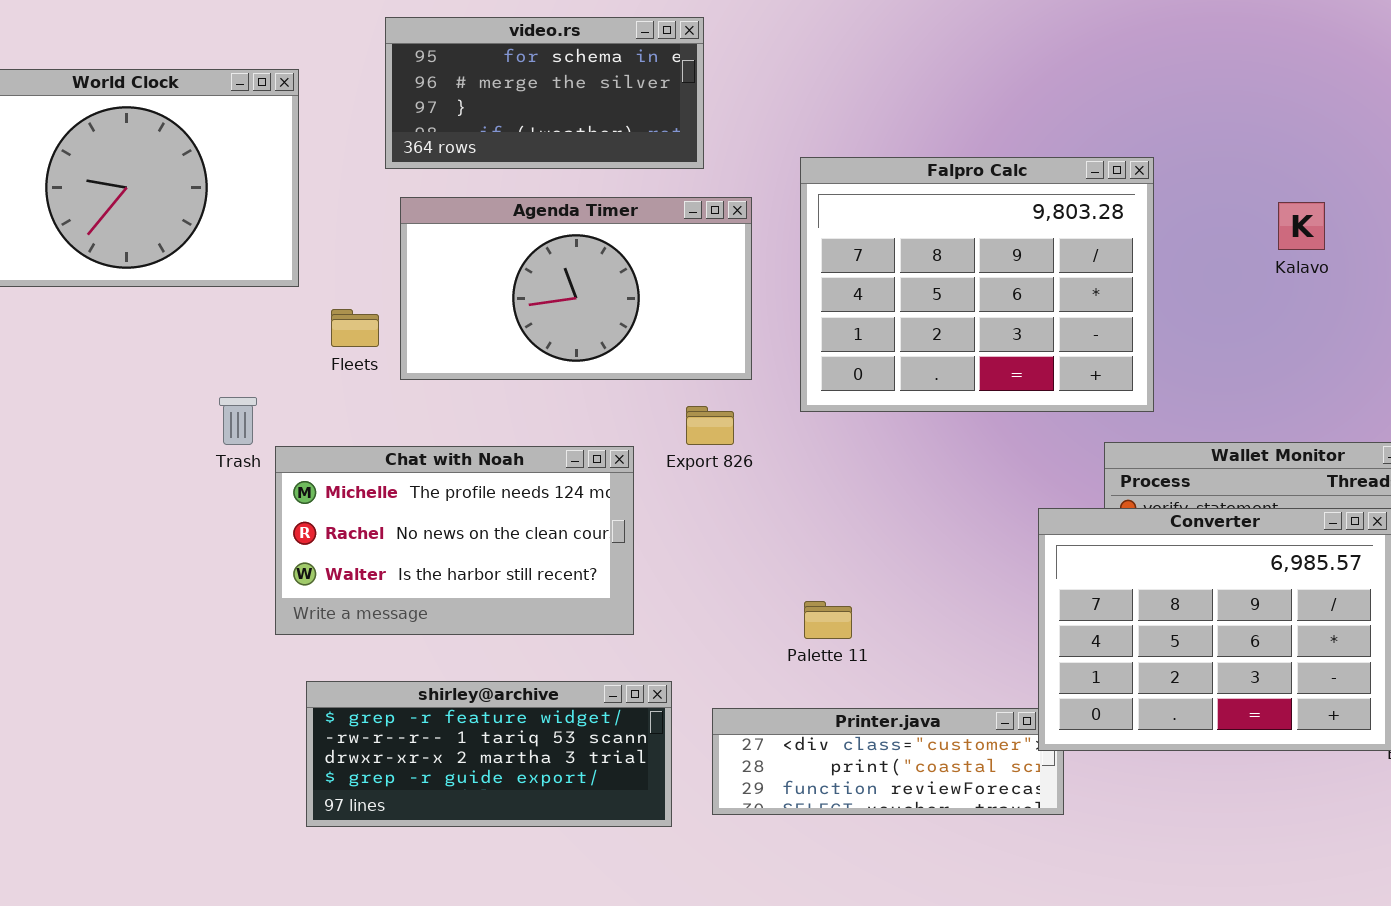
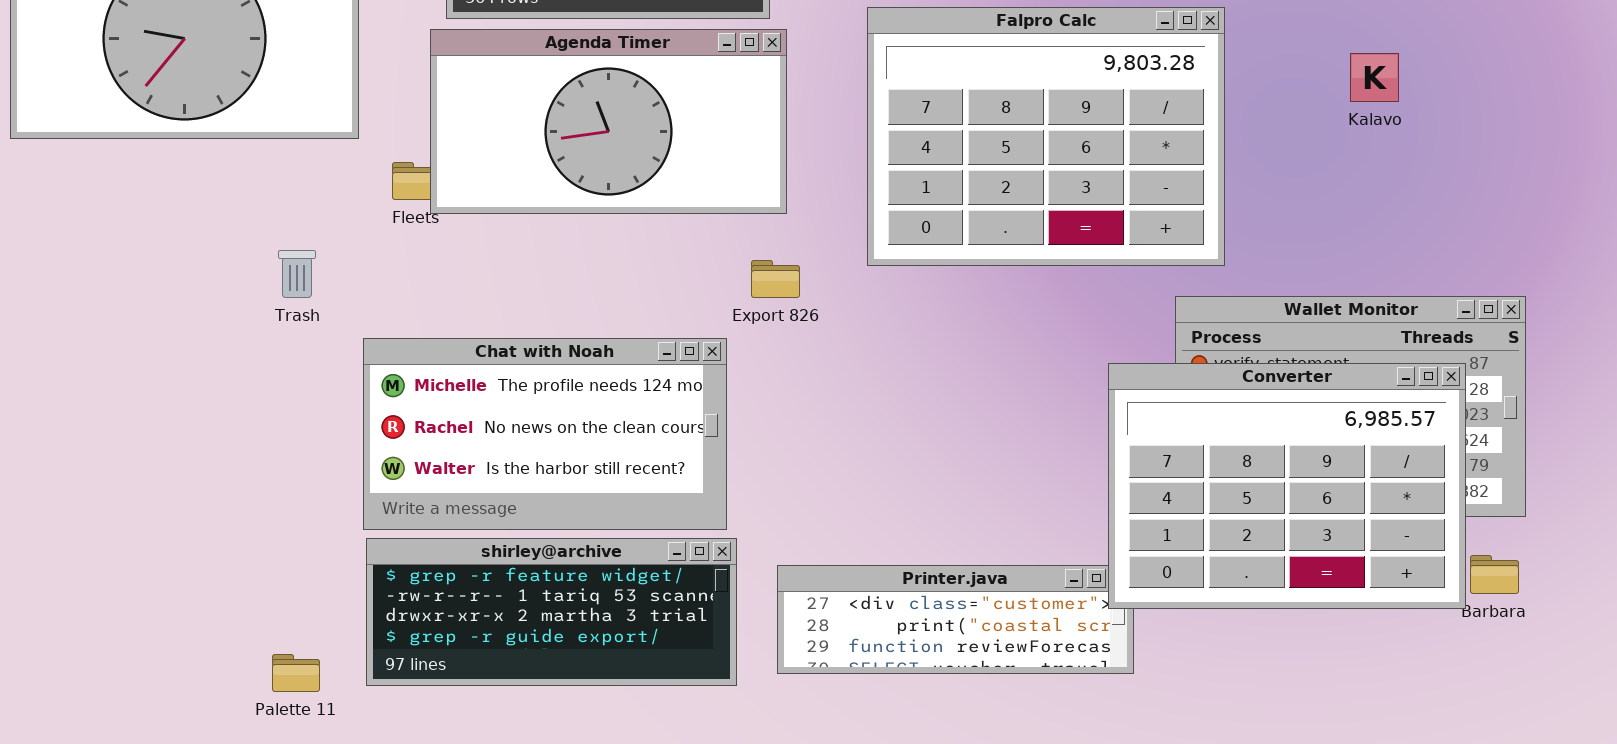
Agenda Timer: [400,197,752,380] -> [430,29,787,214], moved
Chat with Noah: [275,446,634,635] -> [363,338,727,530], moved
Palette 11: [804,601,852,639] -> [272,654,320,692], moved

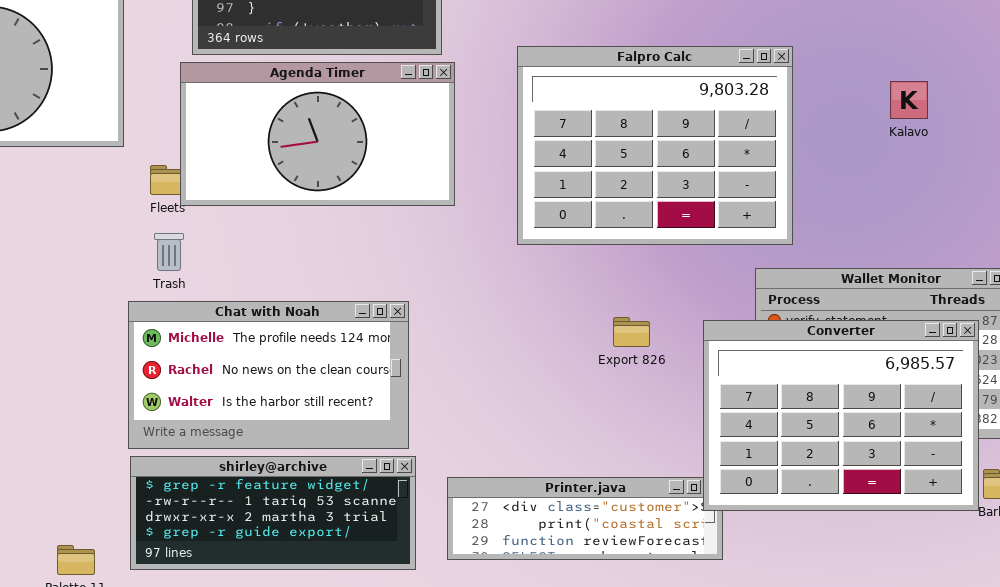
Trash: [278,250,316,298] -> [154,233,184,271], moved
Export 826: [751,260,800,298] -> [613,317,650,347], moved

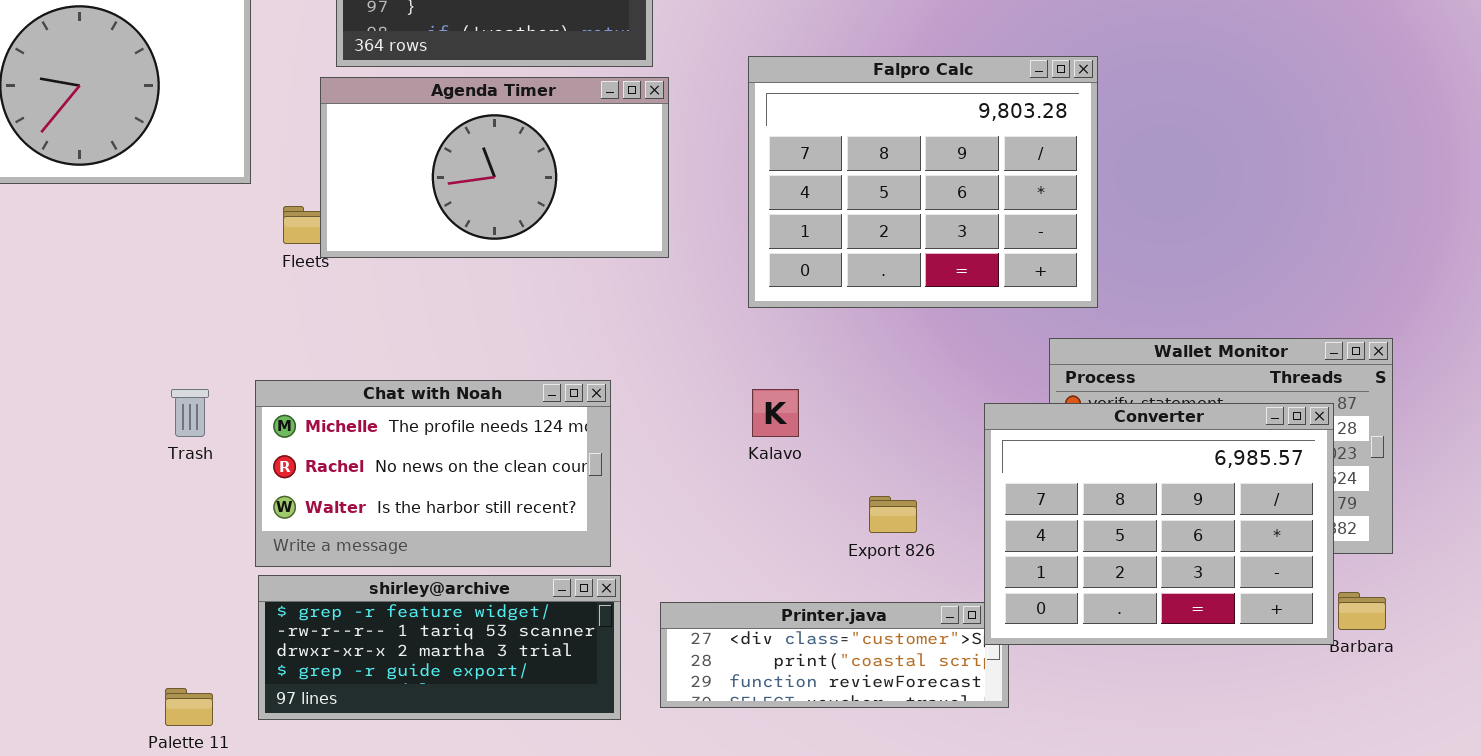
Kalavo: [890,81,928,119] -> [752,389,799,437], moved
Trash: [154,233,184,271] -> [171,389,209,437], moved
Export 826: [613,317,650,347] -> [869,496,917,533], moved

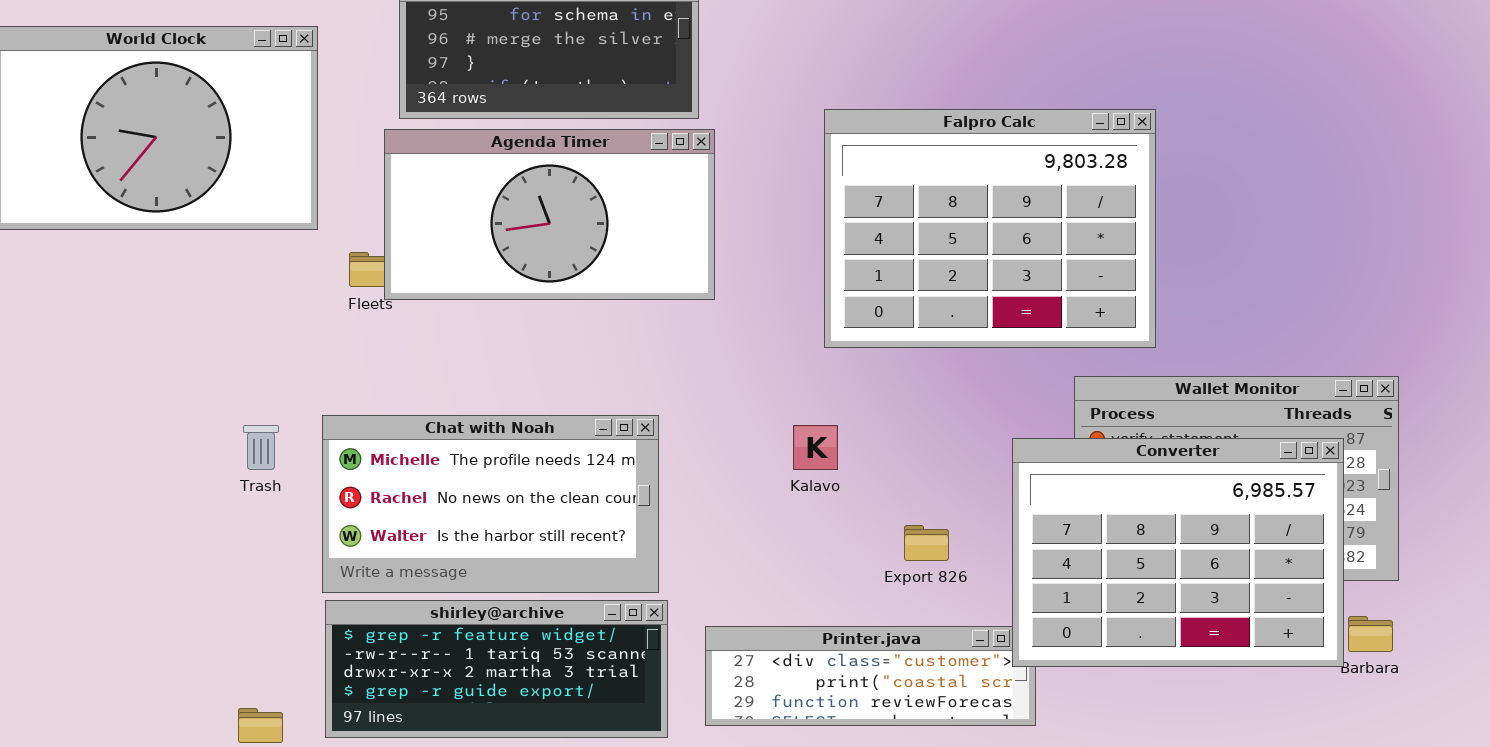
Falpro Calc: [748,56,1098,308] -> [824,109,1156,348], moved

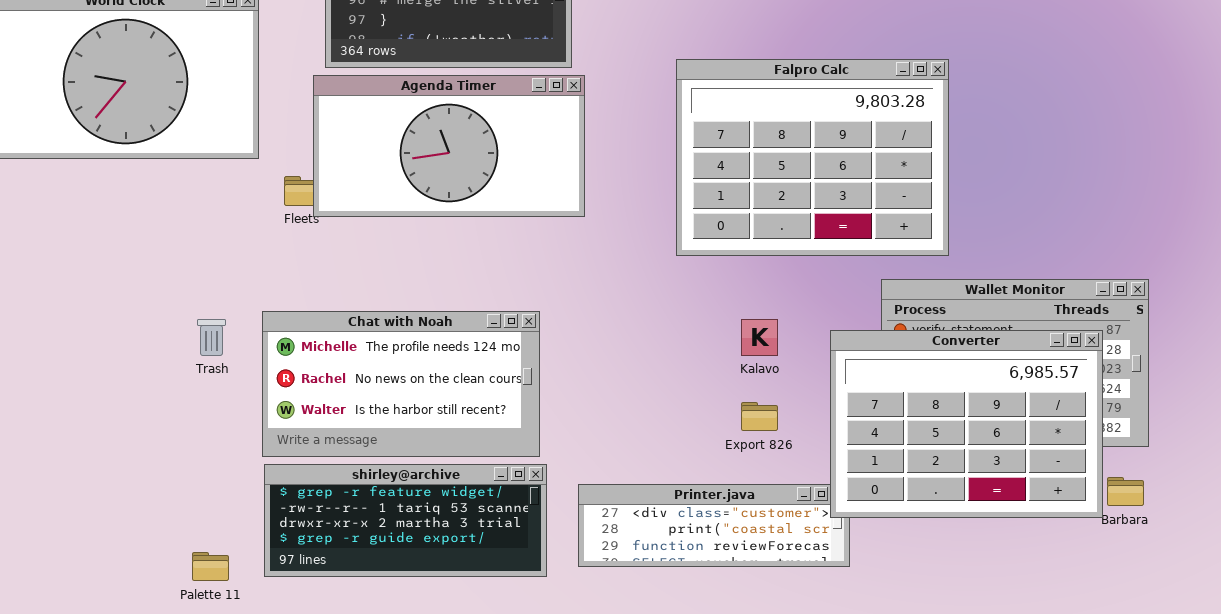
Kalavo: [793,425,838,470] -> [741,319,778,356], moved

